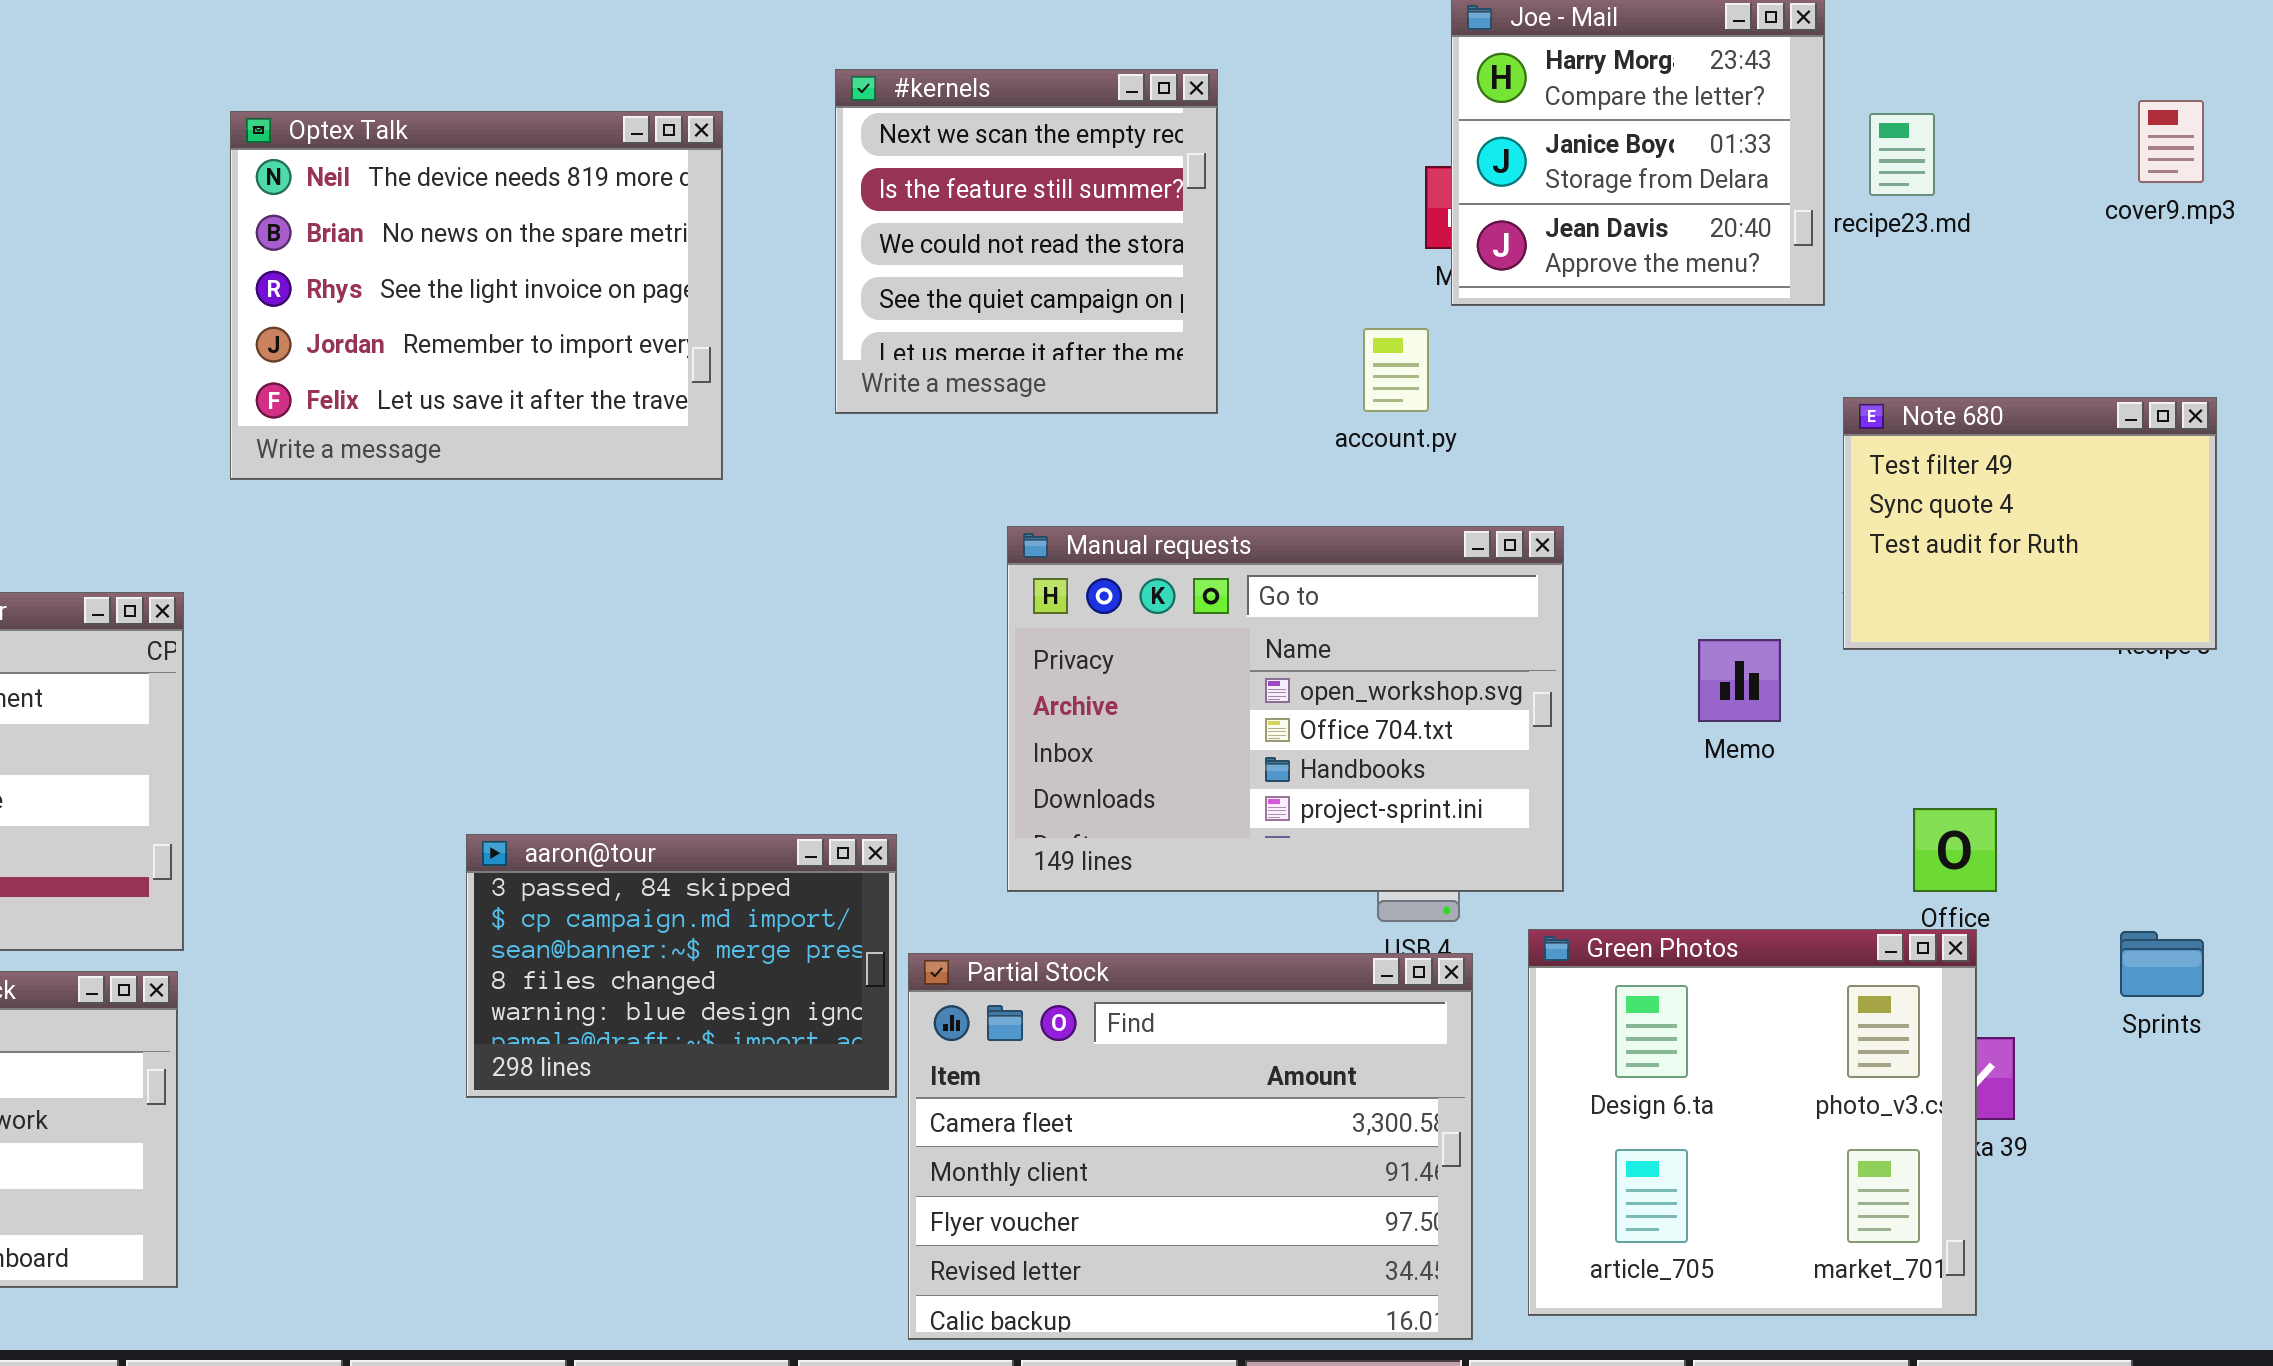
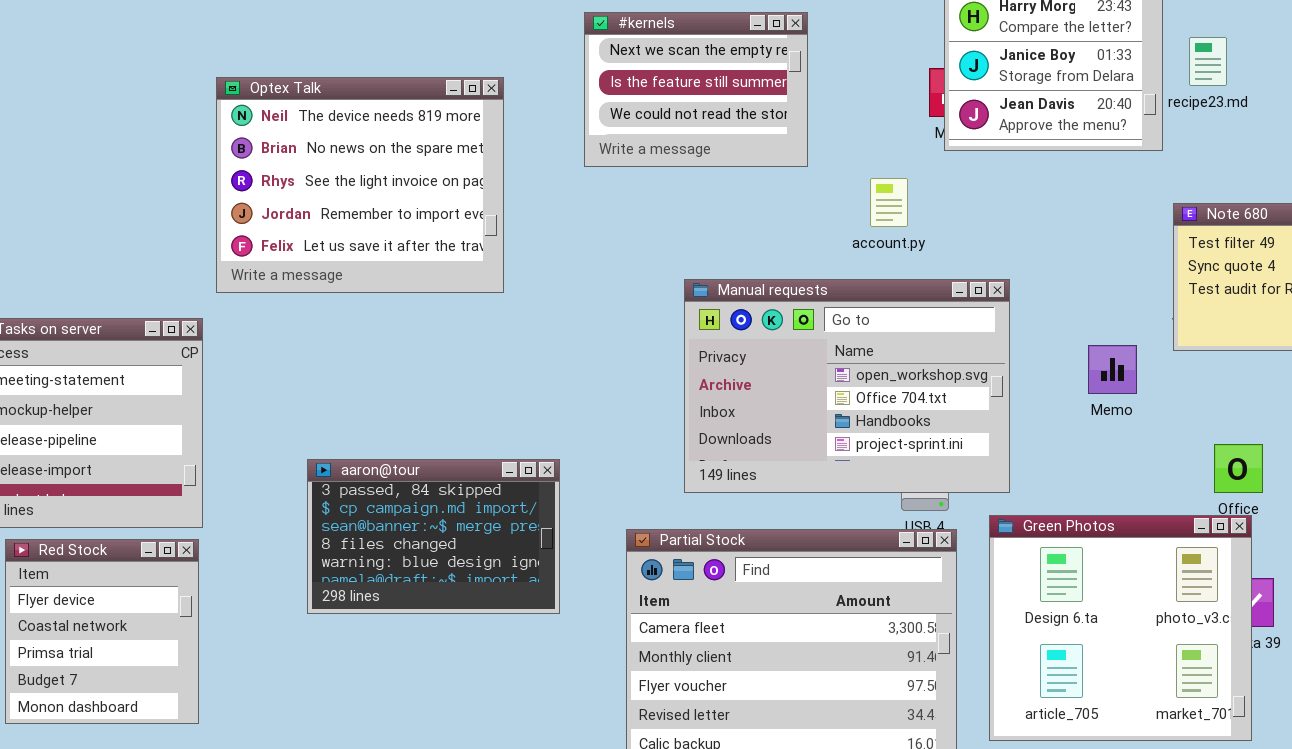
#kernels: [835,69,1218,414] -> [584,12,808,167], resized
Optex Talk: [230,111,723,480] -> [216,77,504,293], moved
account.py: [1363,328,1429,412] -> [870,178,908,227], moved
aaron@tour: [466,834,897,1098] -> [307,459,560,614], moved

